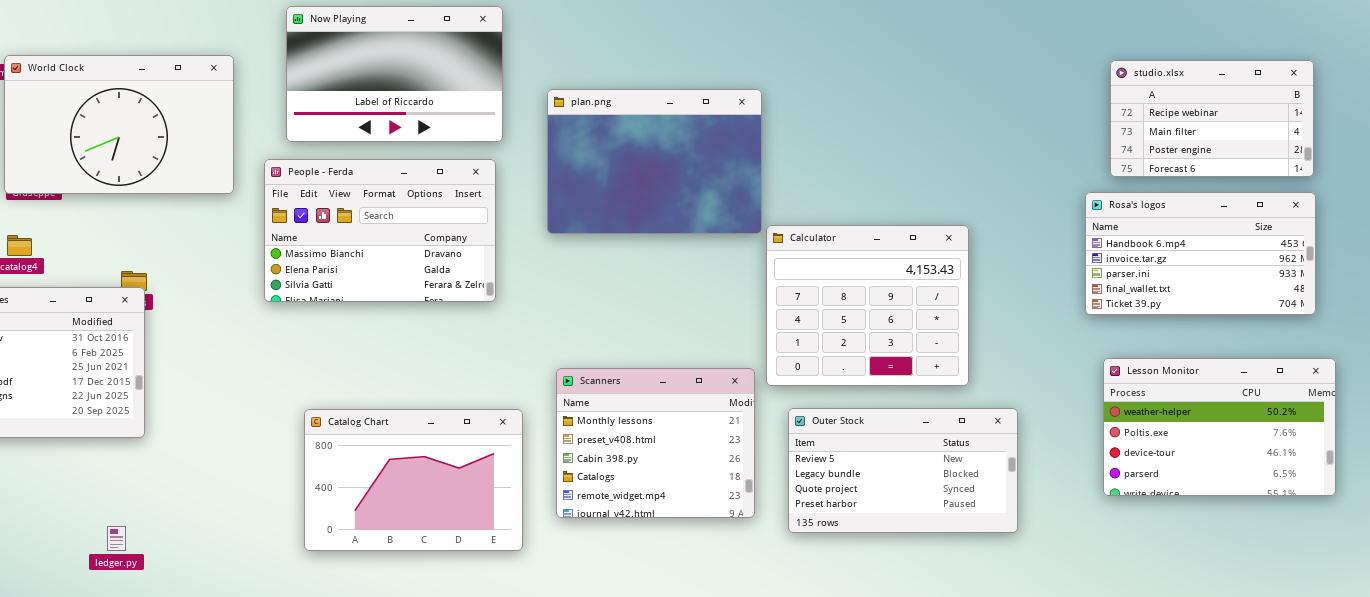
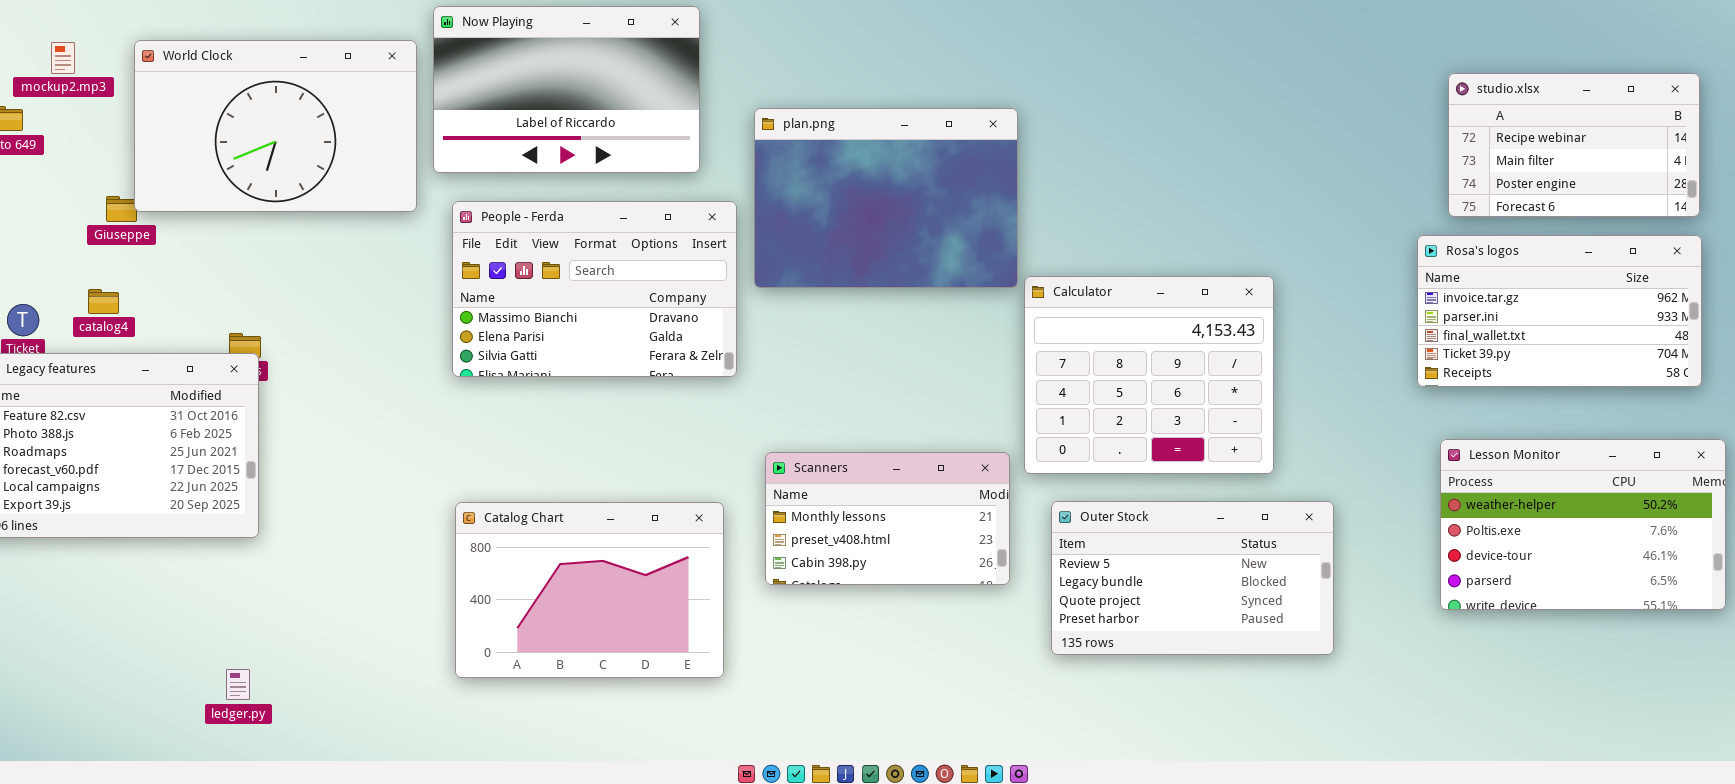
World Clock: [4,55,234,194] -> [134,40,417,212], moved
People - Ferda: [264,159,496,302] -> [452,201,737,377], moved
Rosa's logos: [1085,192,1316,315] -> [1417,235,1702,387], scrolled down 1 row
Scanners: [556,368,755,518] -> [765,452,1010,585], resized
ledger.py: [107,526,126,551] -> [226,669,250,700], moved

